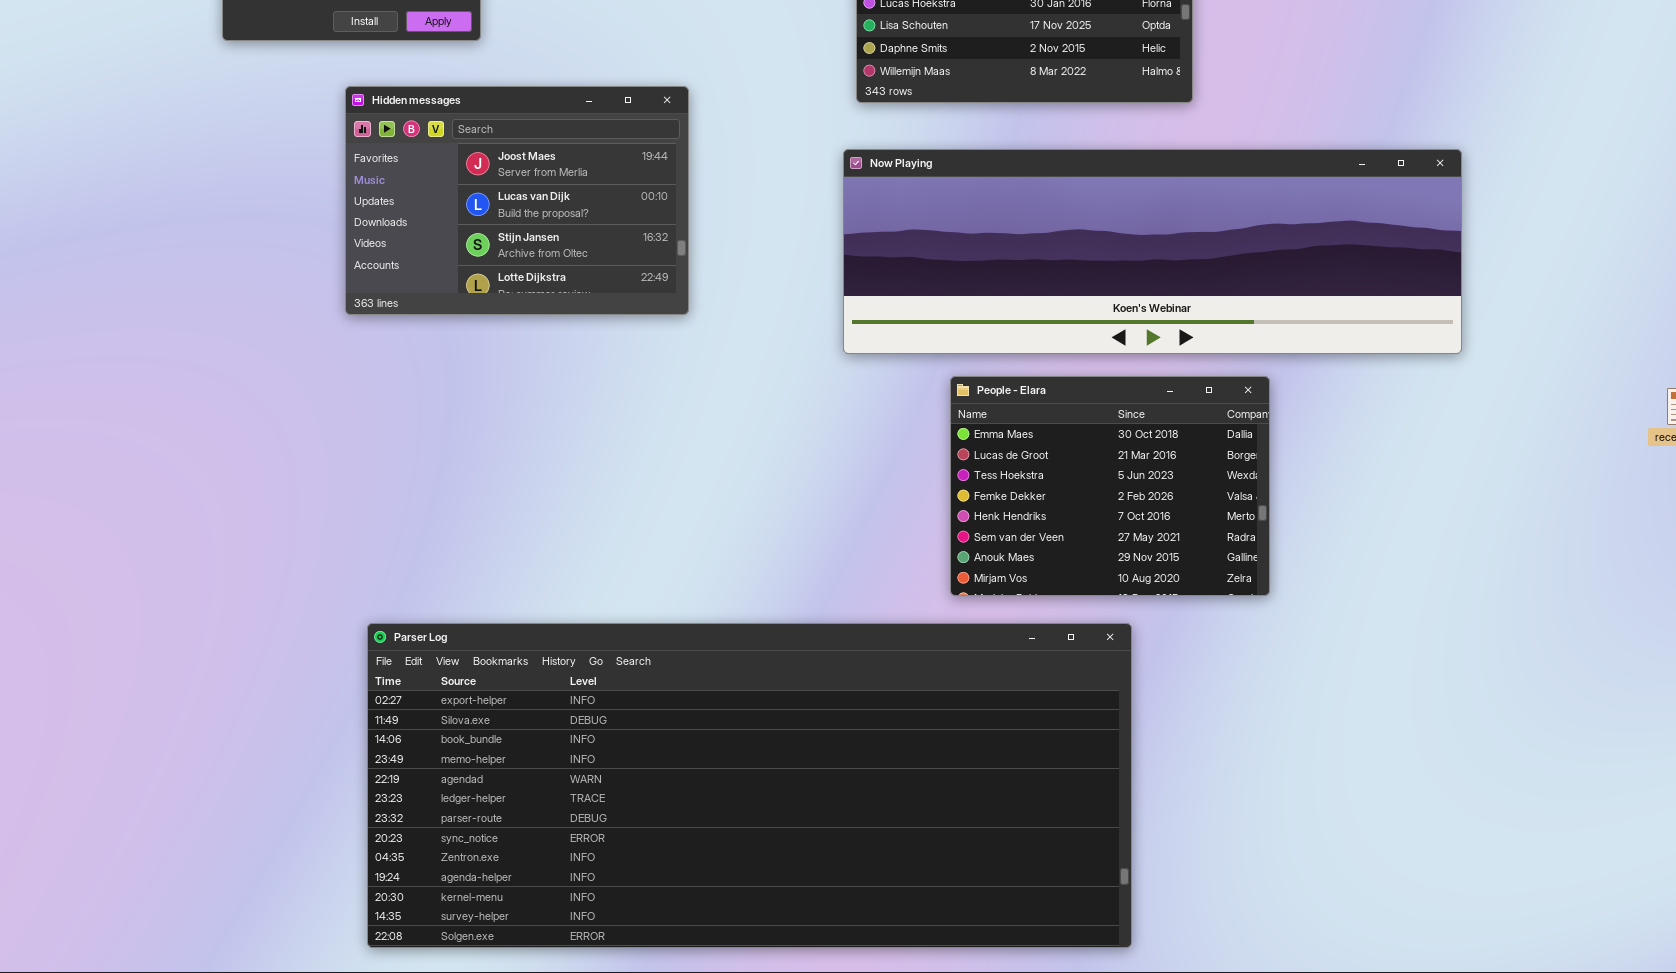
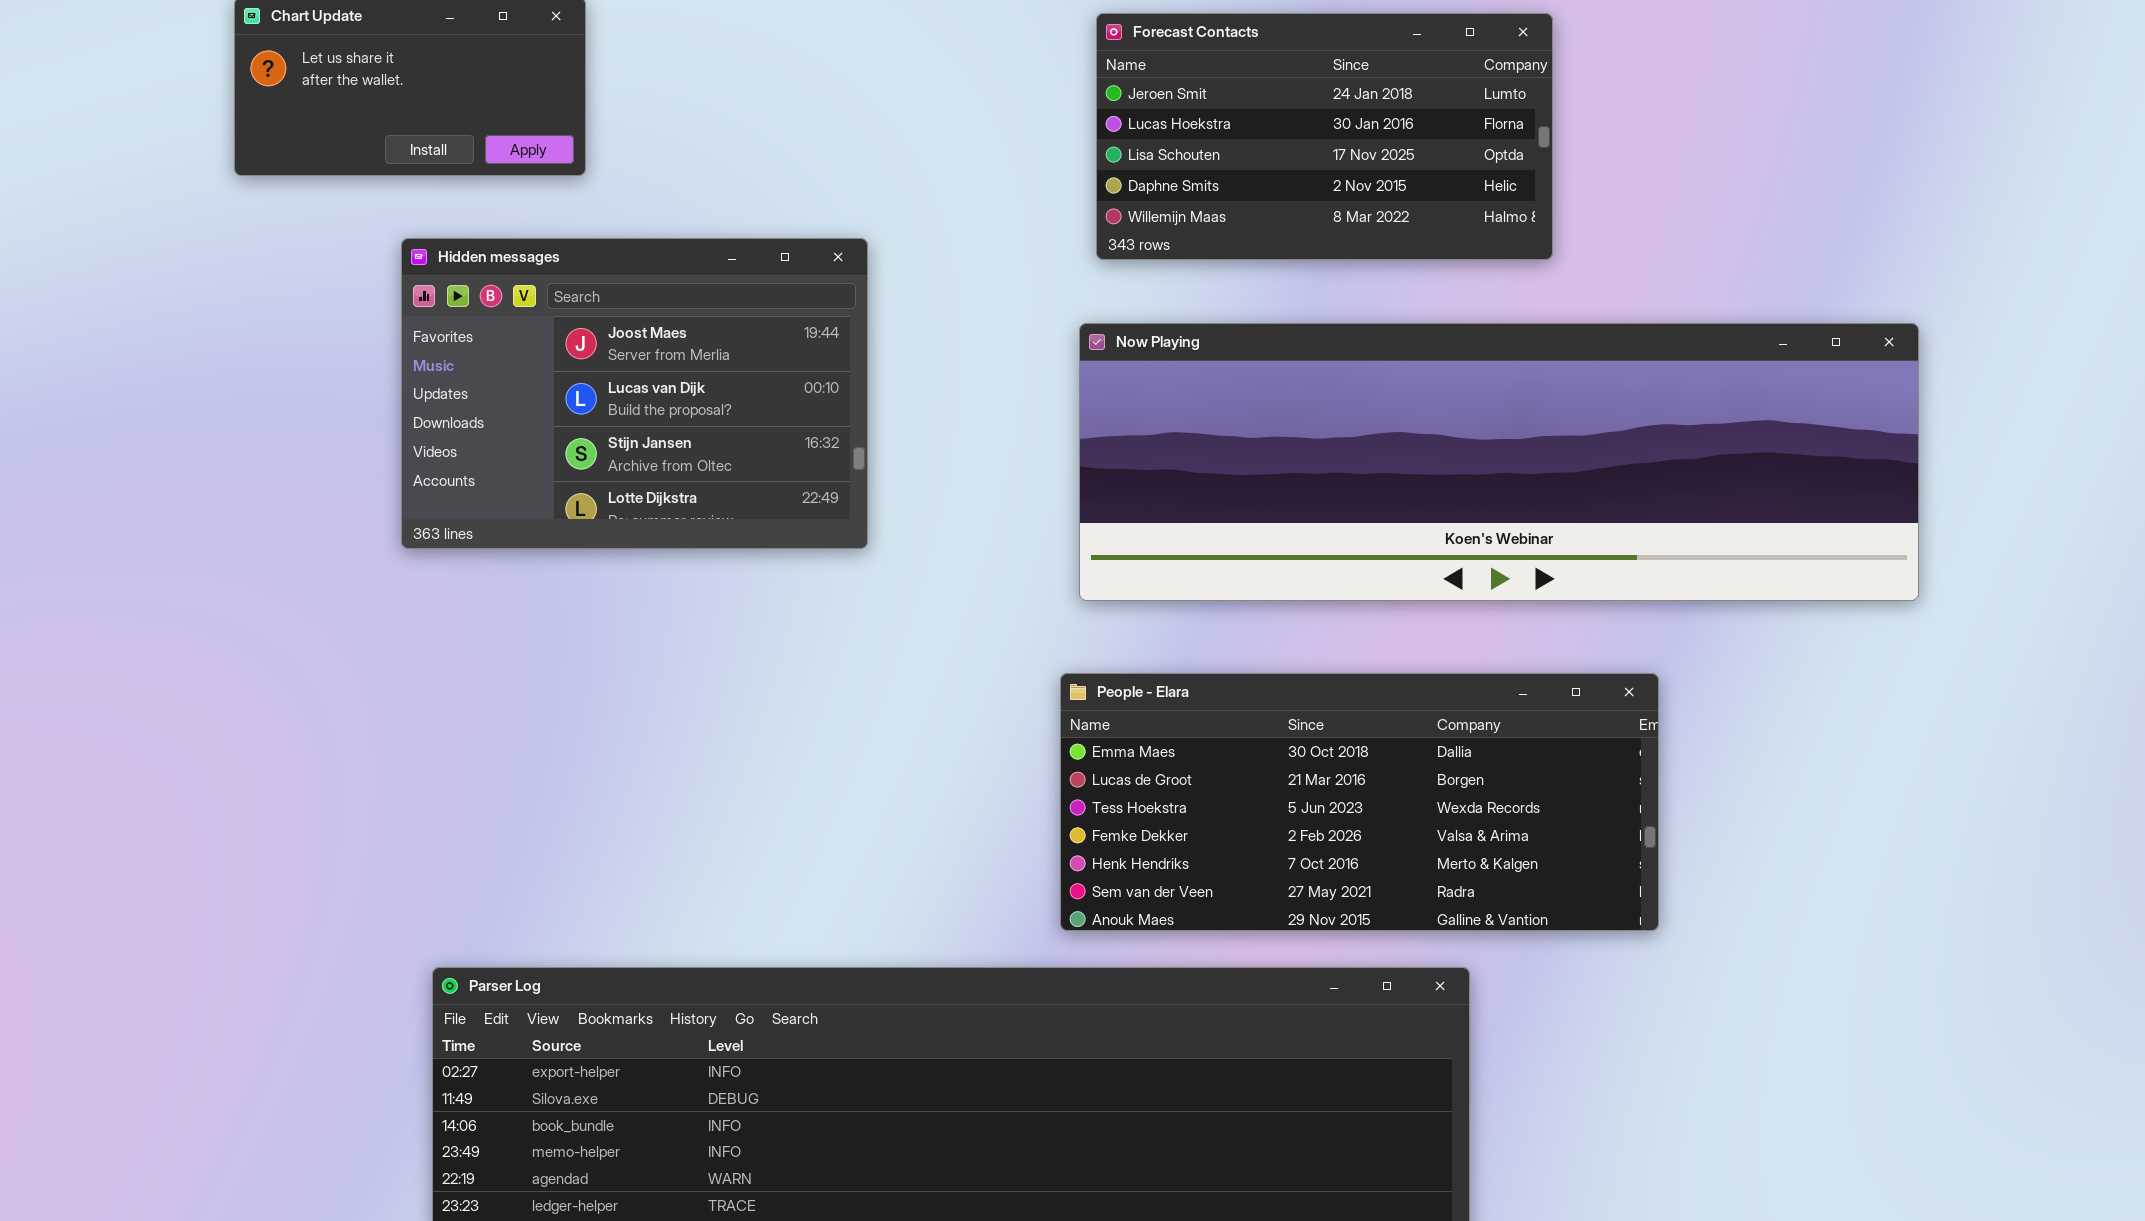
People - Elara: [950,376,1270,596] -> [1060,673,1659,931], resized

